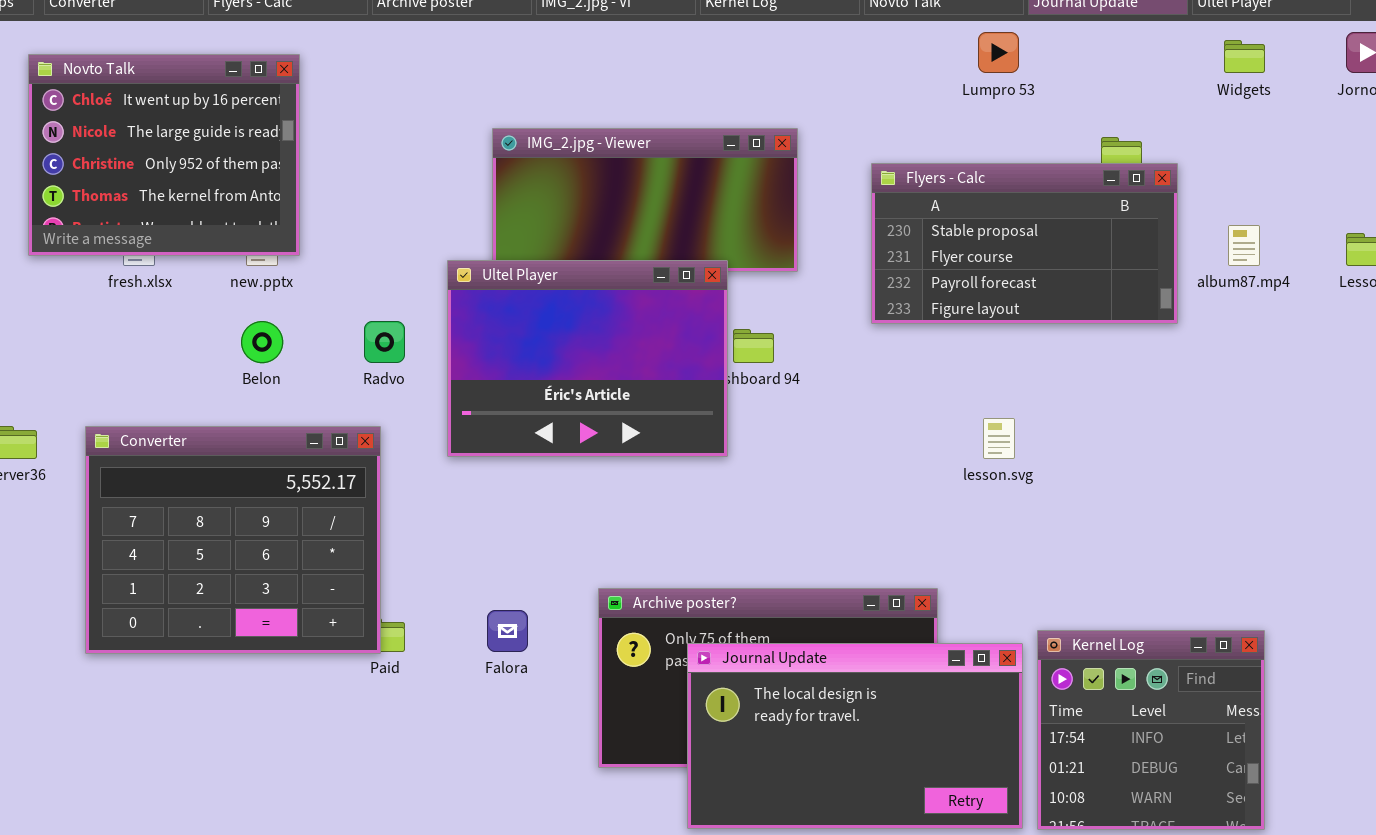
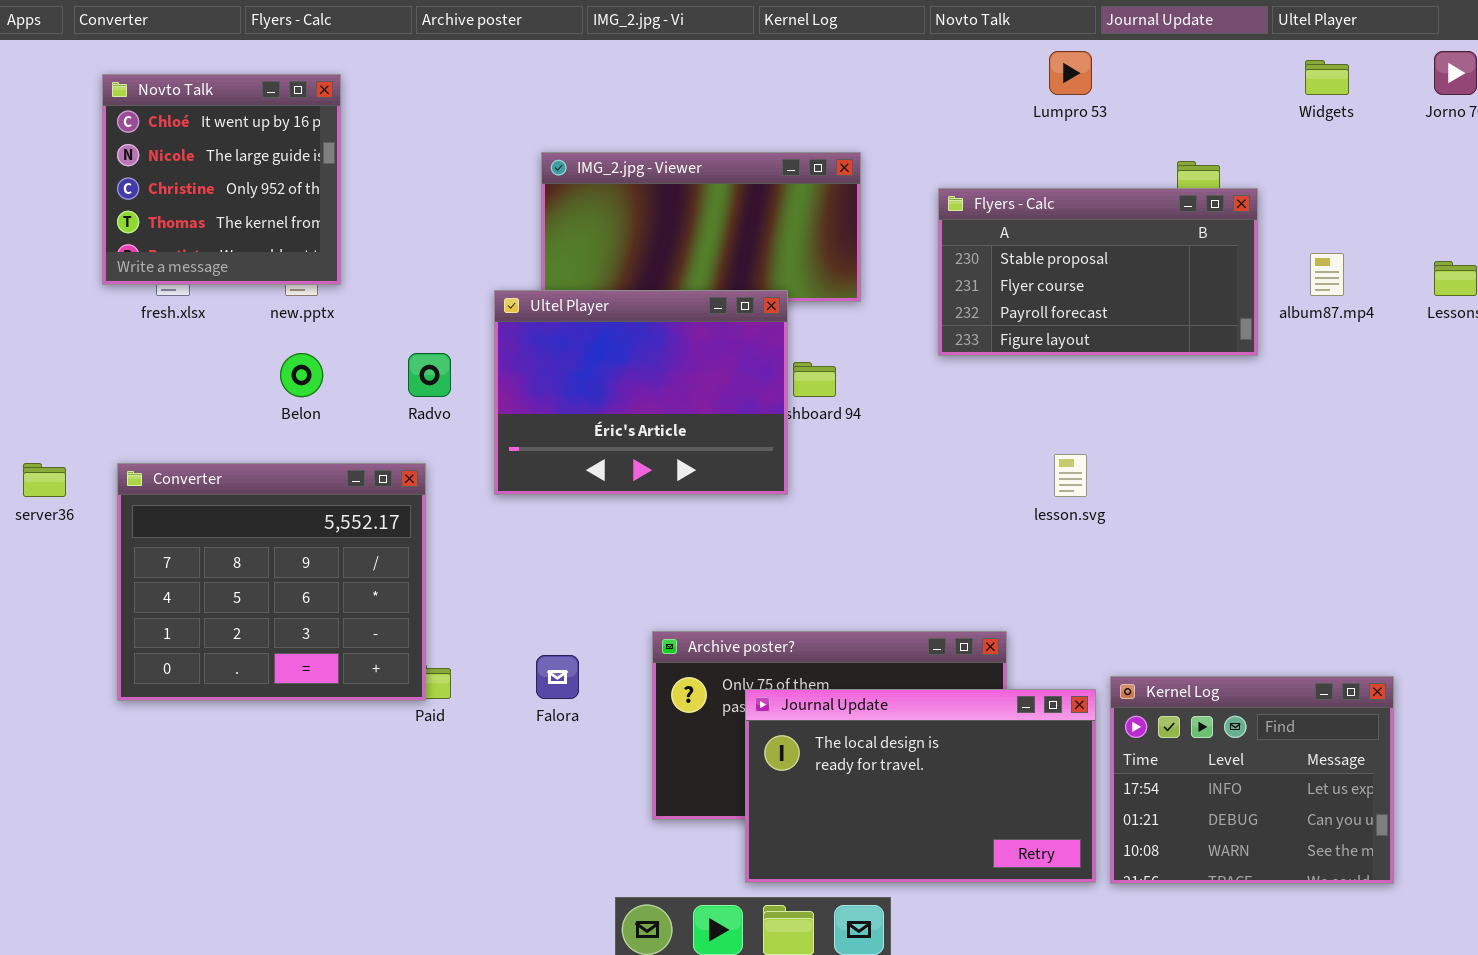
Novto Talk: [28,54,300,256] -> [102,74,341,285], resized
Kernel Log: [1037,630,1265,830] -> [1110,676,1394,884], resized

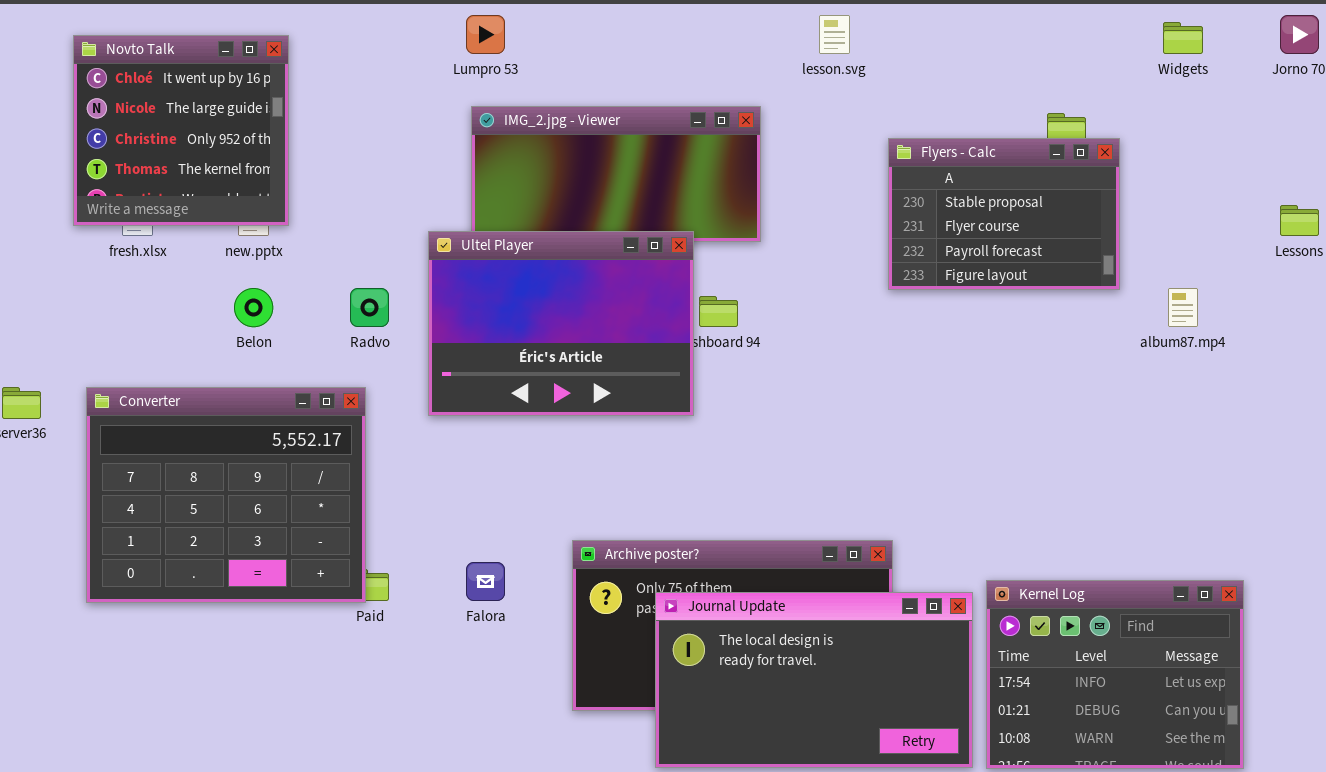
Lumpro 53: [1049,51,1092,95] -> [466,15,505,54], moved
Flyers - Calc: [938,188,1258,356] -> [888,138,1120,290], resized
album87.mp4: [1310,253,1344,296] -> [1168,288,1198,327], moved
lesson.svg: [1054,454,1087,497] -> [819,15,850,54], moved

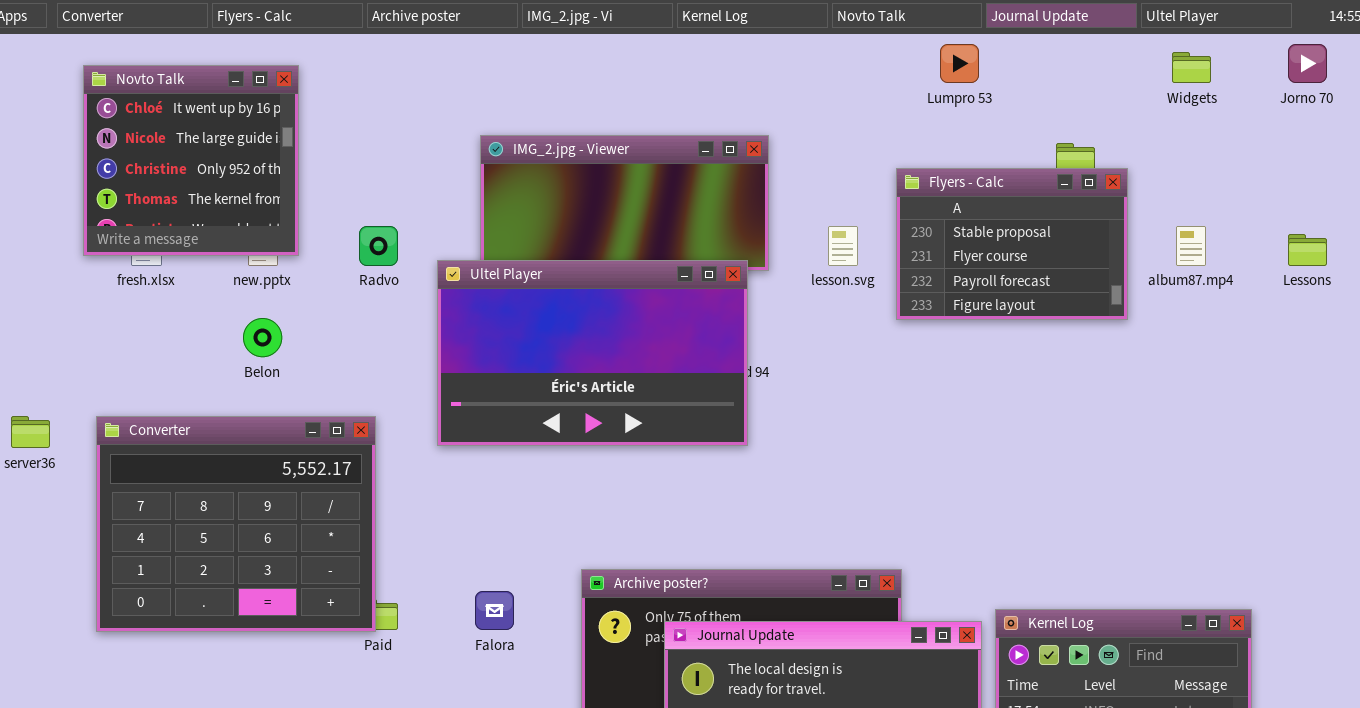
Lumpro 53: [466,15,505,54] -> [940,44,979,83], moved
lesson.svg: [819,15,850,54] -> [828,226,858,266], moved
Ultel Player: [428,231,694,416] -> [437,260,748,446], resized
Radvo: [350,288,389,327] -> [359,226,398,266], moved
album87.mp4: [1168,288,1198,327] -> [1176,226,1206,266], moved

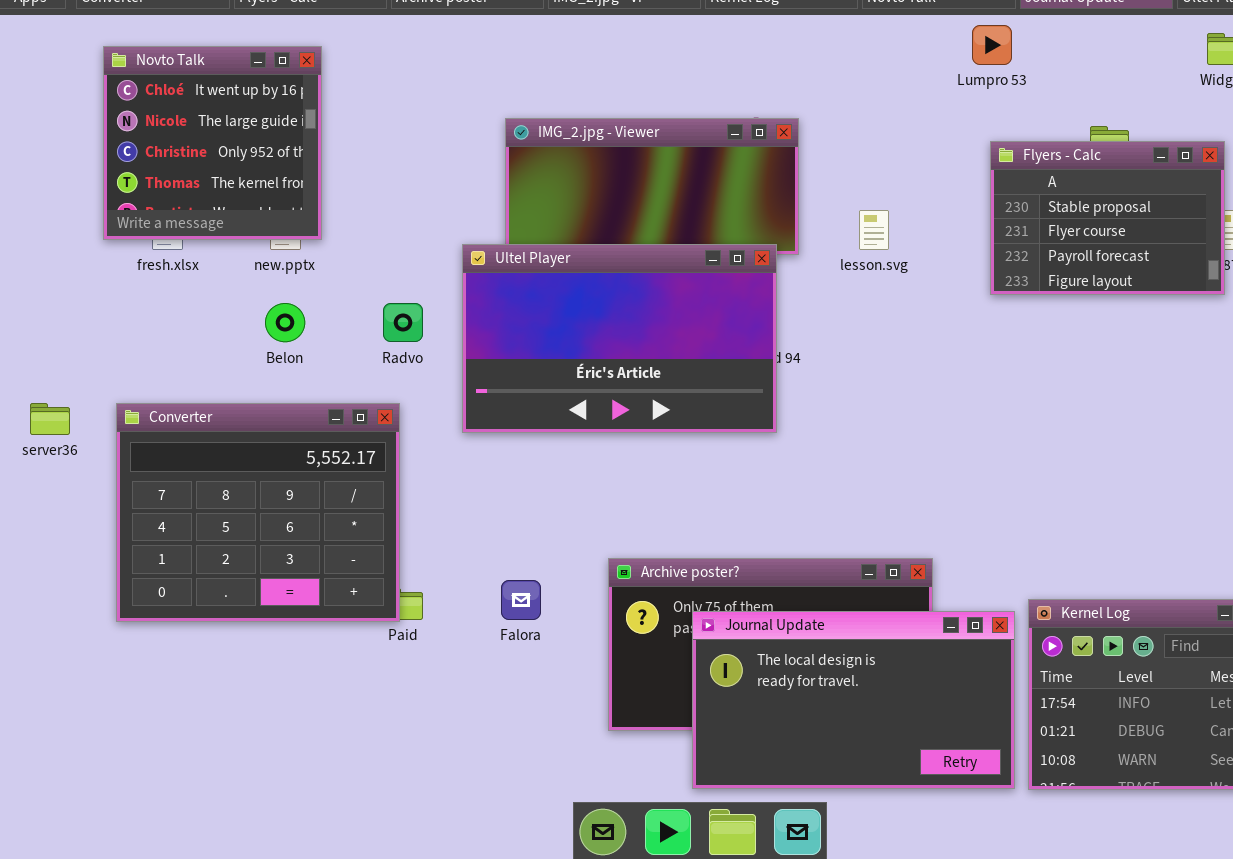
Flyers - Calc: [896,168,1128,320] -> [990,141,1225,295], moved
Radvo: [359,226,398,266] -> [383,303,423,342], moved

